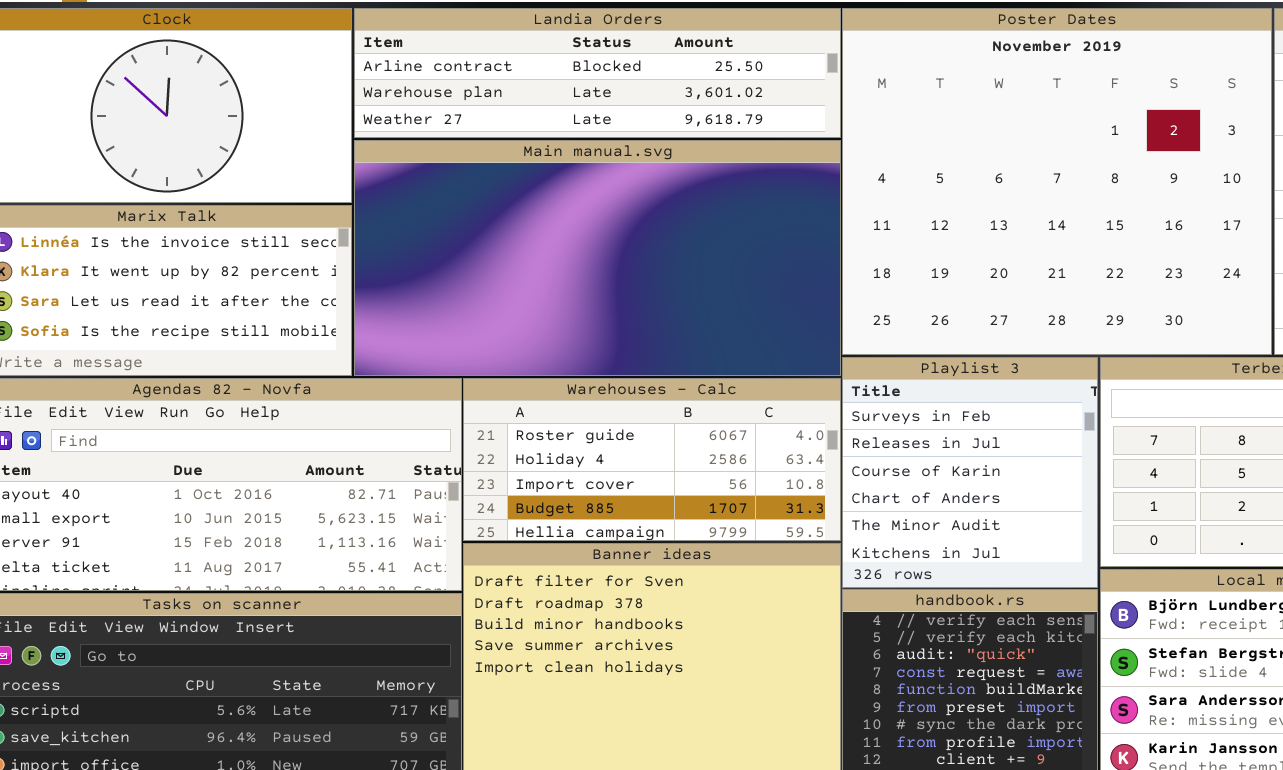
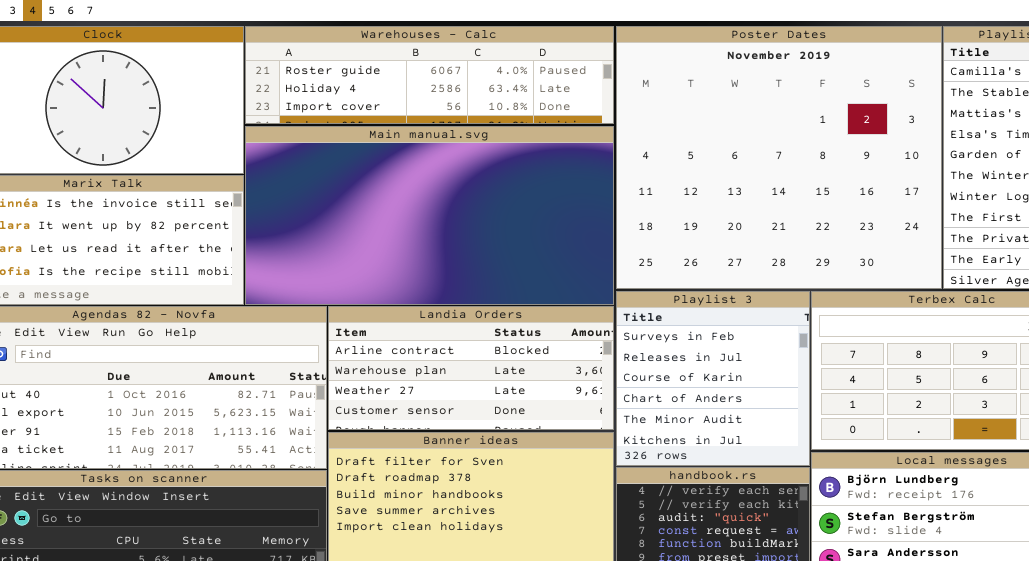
Landia Orders: [354,8,841,138] -> [328,306,614,430], moved, resized
Warehouses - Calc: [463,378,841,541] -> [245,26,614,124], moved, resized

